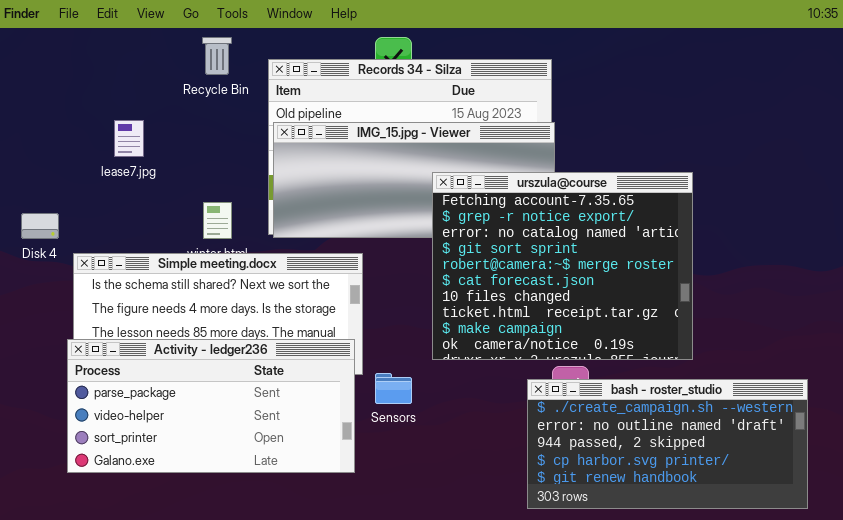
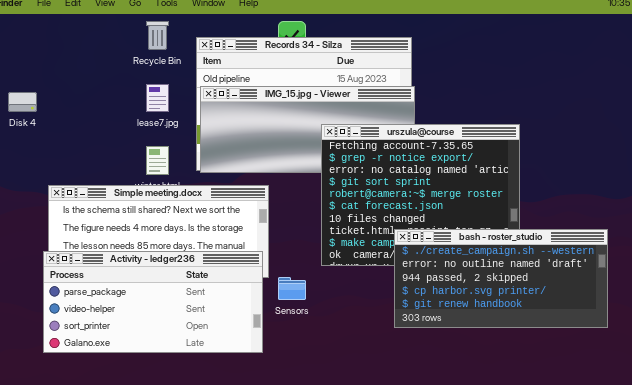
lease7.jpg: [114,120,144,157] -> [146,84,169,112], moved
Disk 4: [21,213,59,239] -> [8,92,37,112], moved
bash - roster_studio: [527,379,808,509] -> [394,229,608,328], moved

